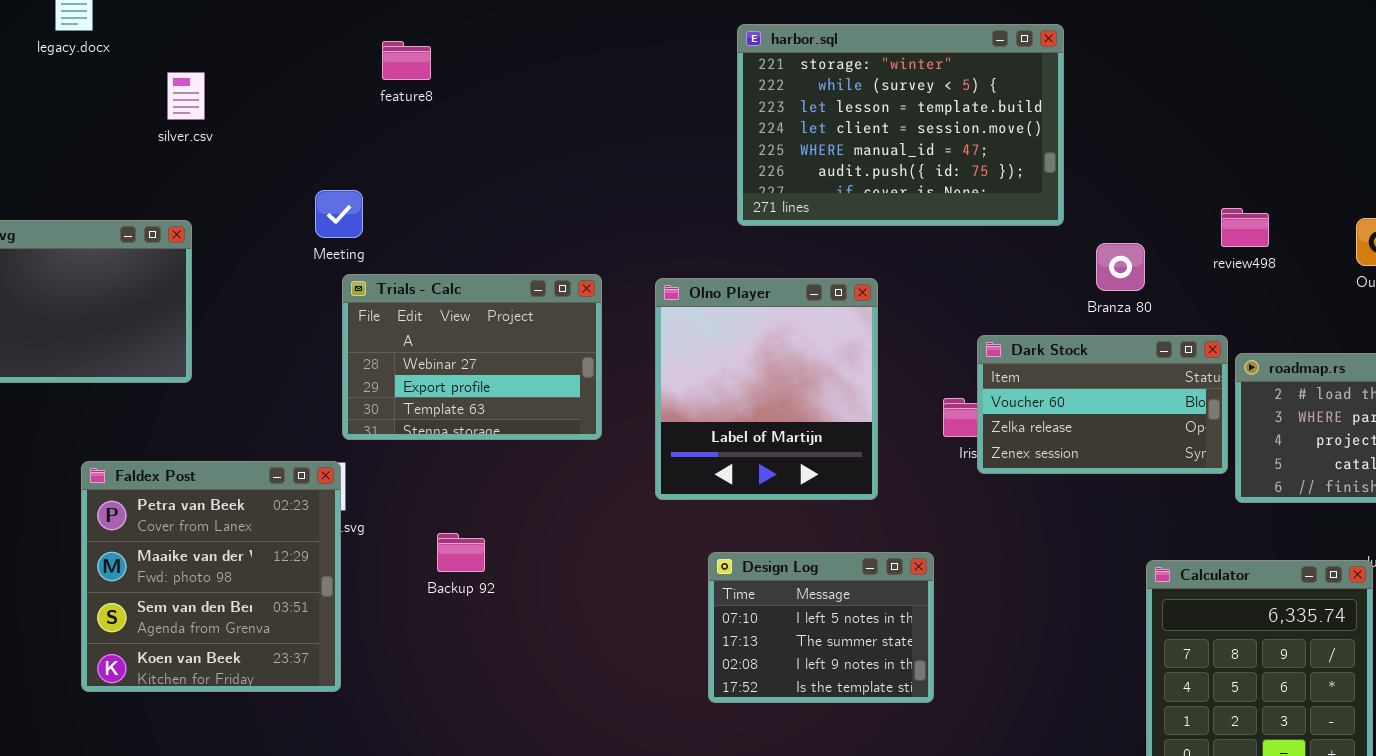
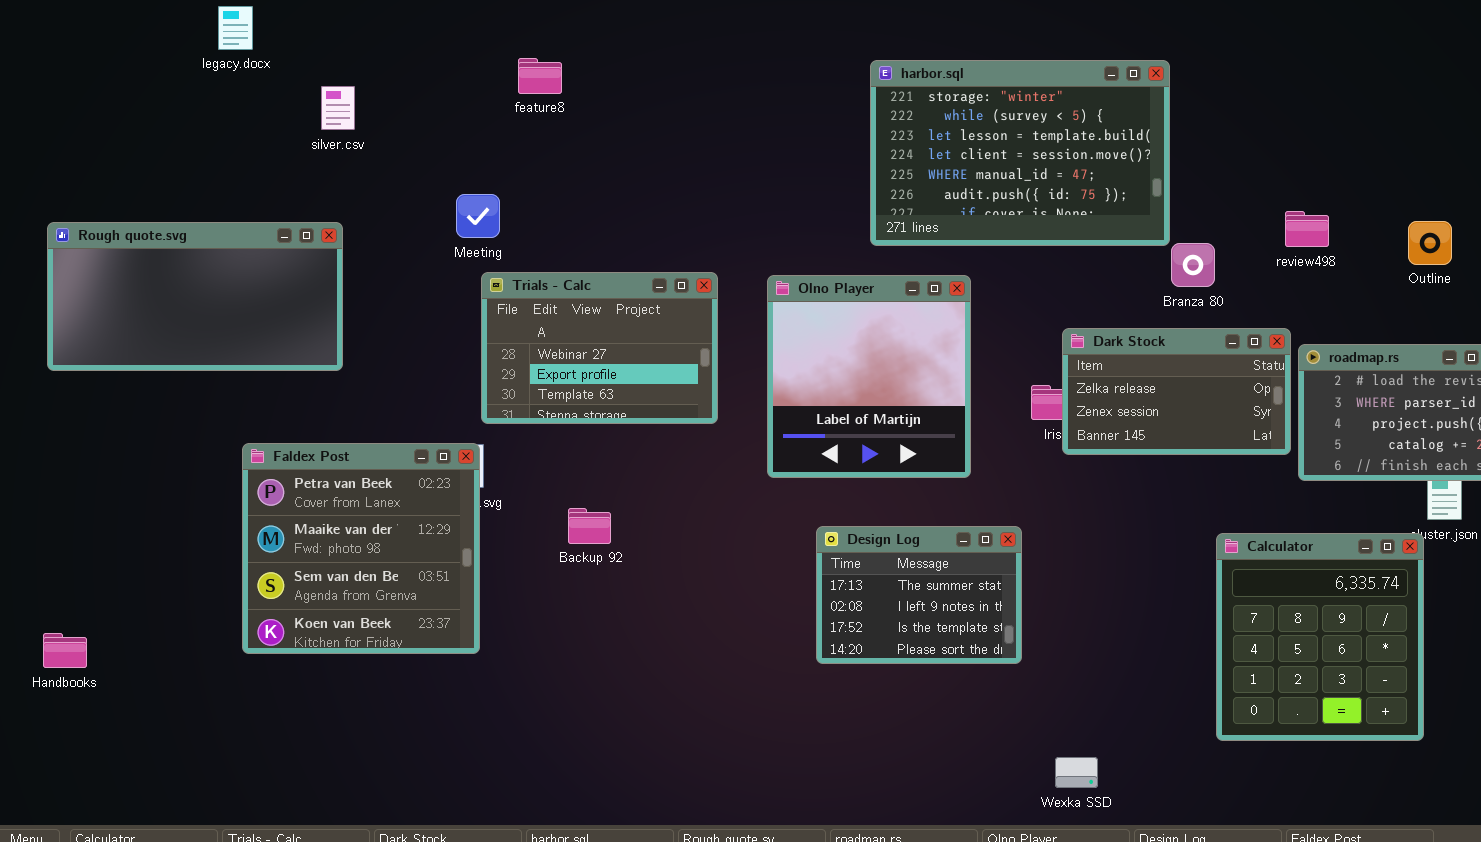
harbor.sql: [737,24,1064,226] -> [870,60,1170,246], moved
Dark Stock: [977,335,1228,474] -> [1062,328,1291,455], scrolled down 1 row
Design Log: [708,552,934,703] -> [816,526,1022,664], scrolled down 1 row

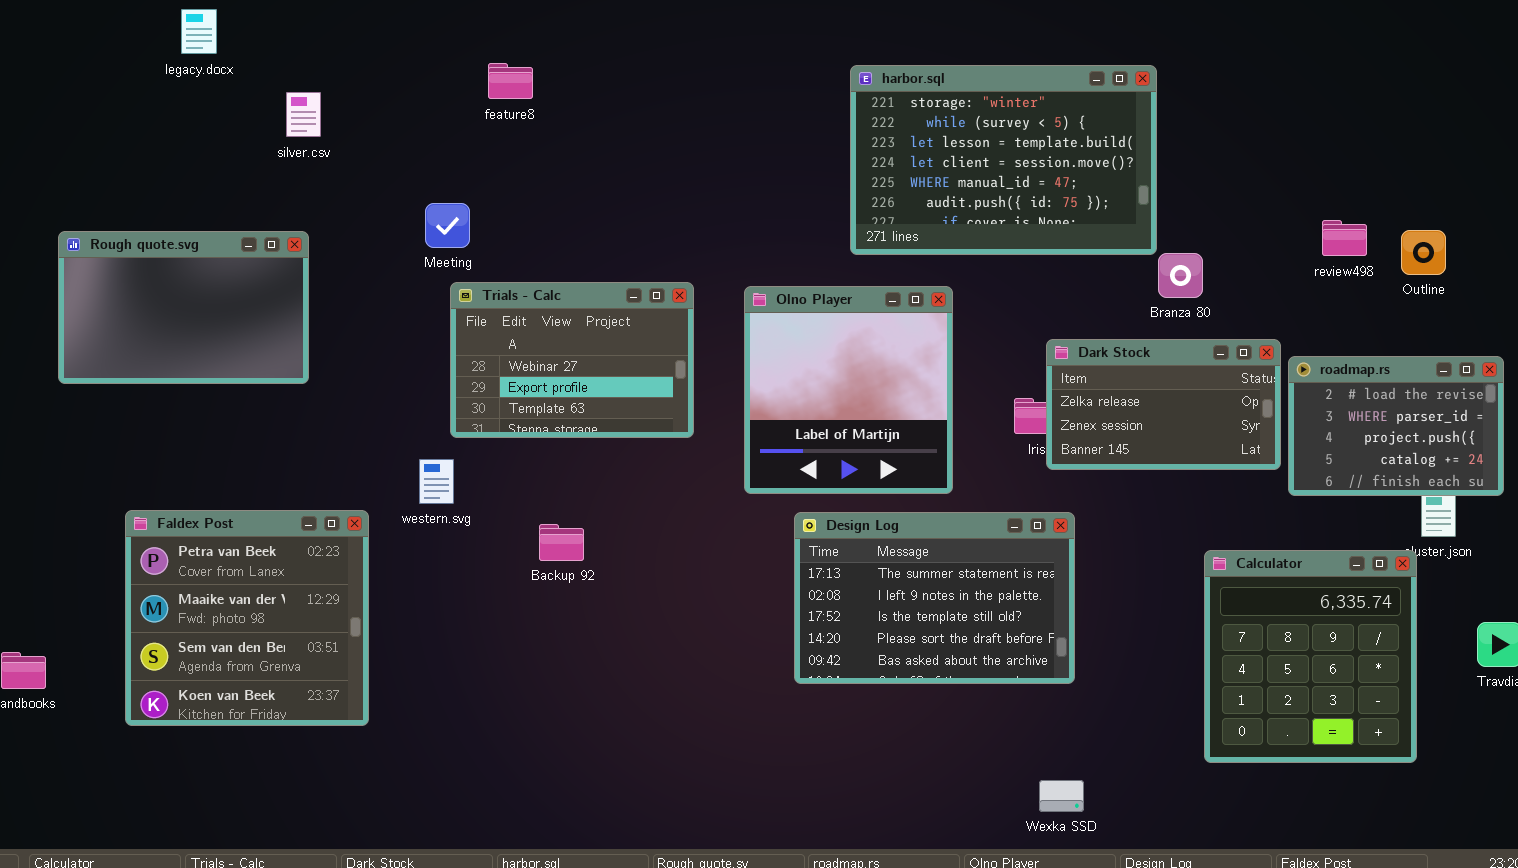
review498: [1285,211,1329,247] -> [1322,220,1367,256], moved
Rough quote.svg: [47,222,343,371] -> [58,231,309,384], resized
Faldex Post: [242,443,480,654] -> [125,510,369,726], moved
Design Log: [816,526,1022,664] -> [794,512,1075,684], resized

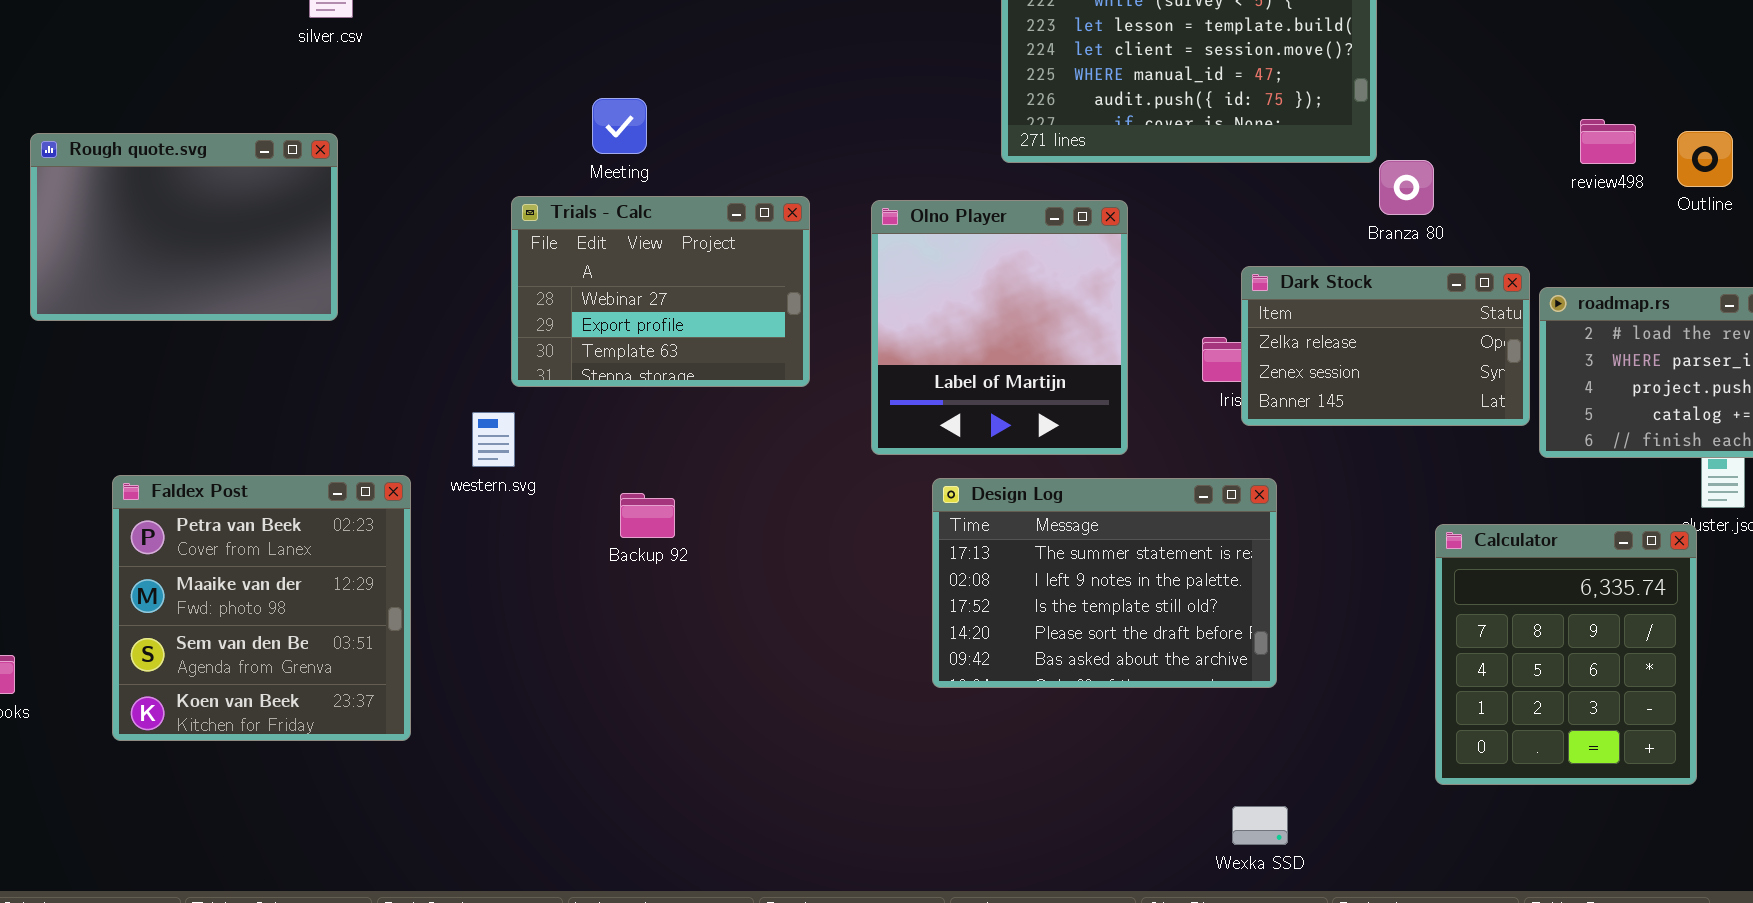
Meeting: [425,203,470,248] -> [592,98,647,154], moved

